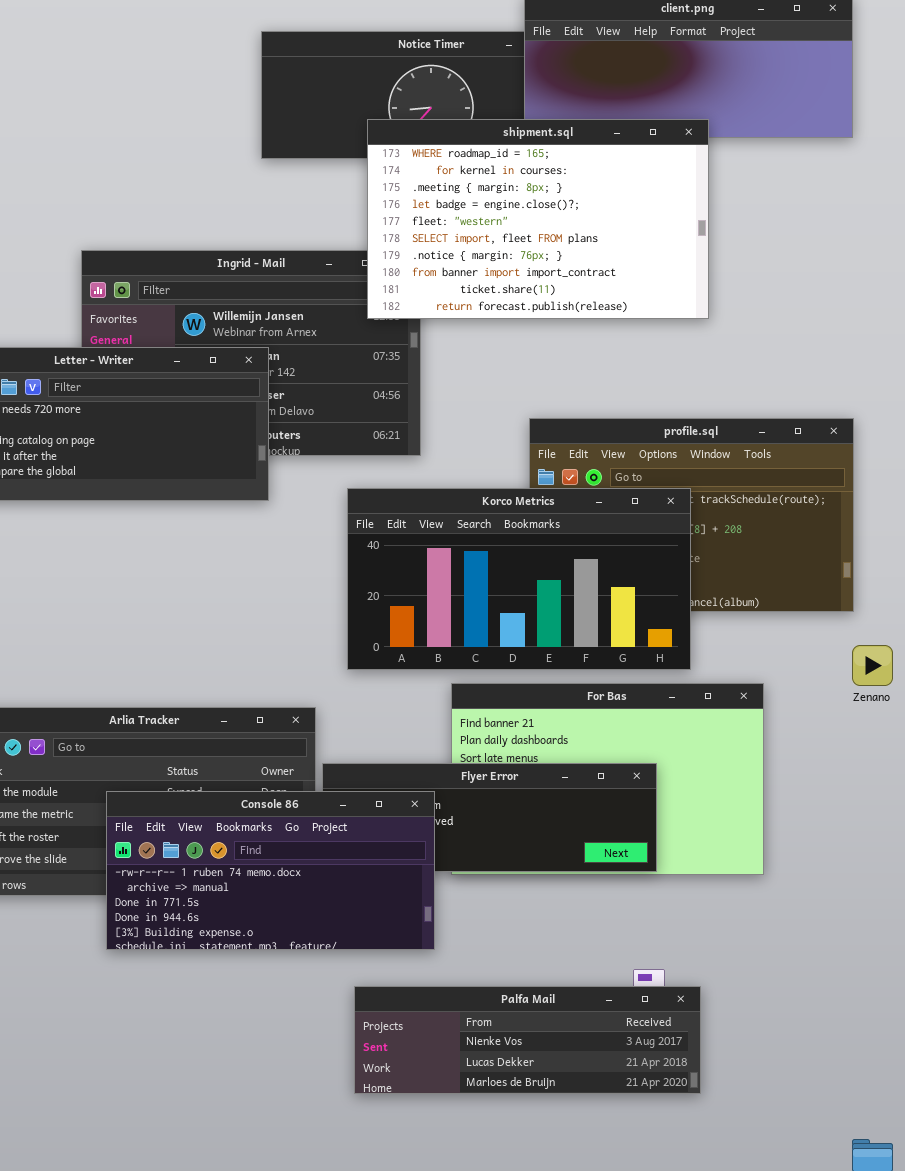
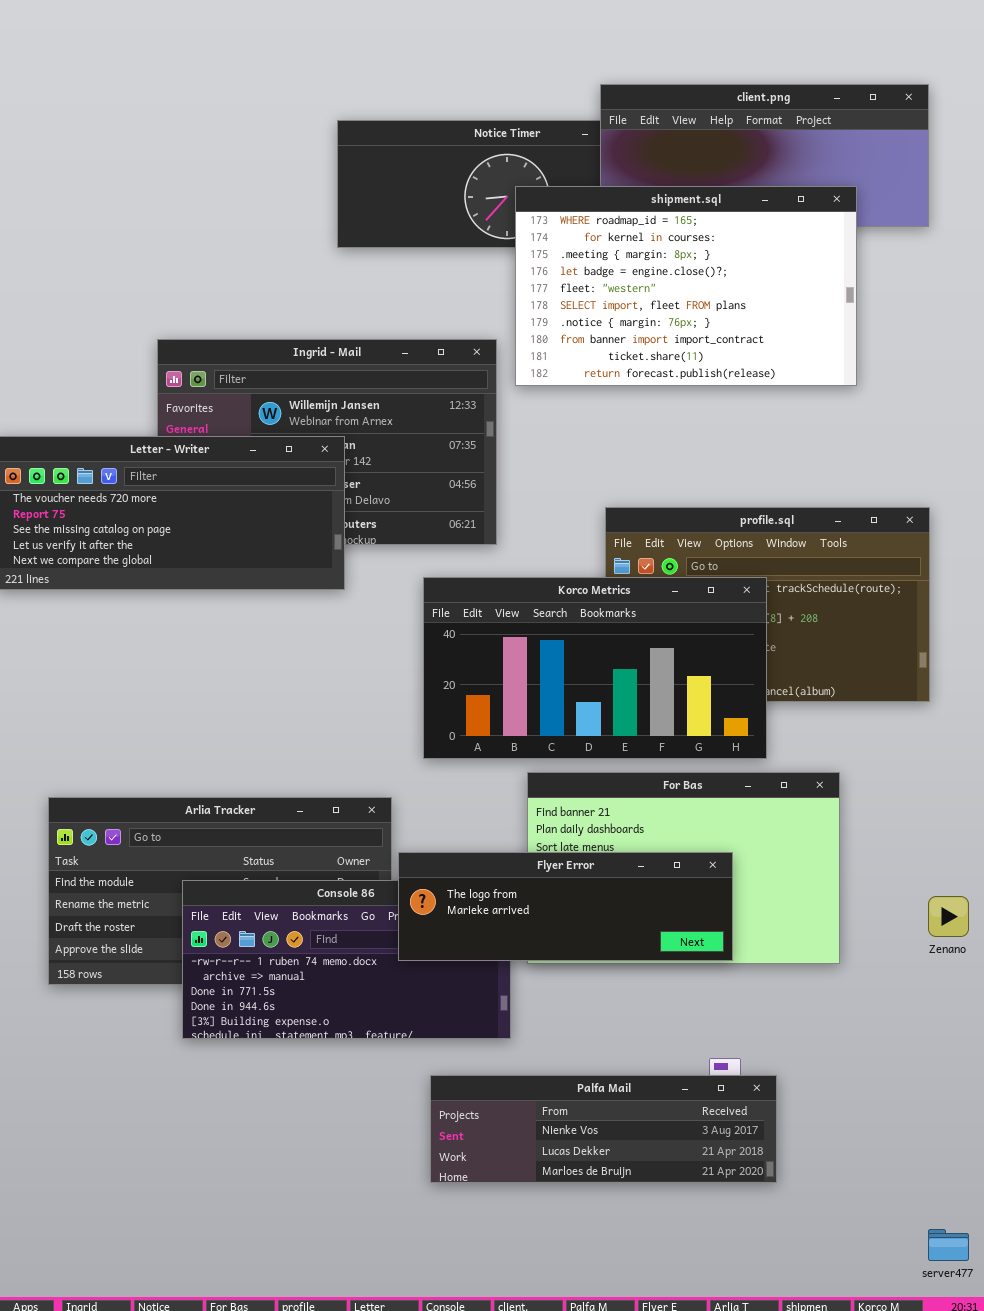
shipment.sql: [367,119,709,319] -> [515,186,857,386], moved
Zenano: [852,645,893,686] -> [928,896,969,937], moved
Flyer Error: [322,763,657,872] -> [398,852,733,961], raised

